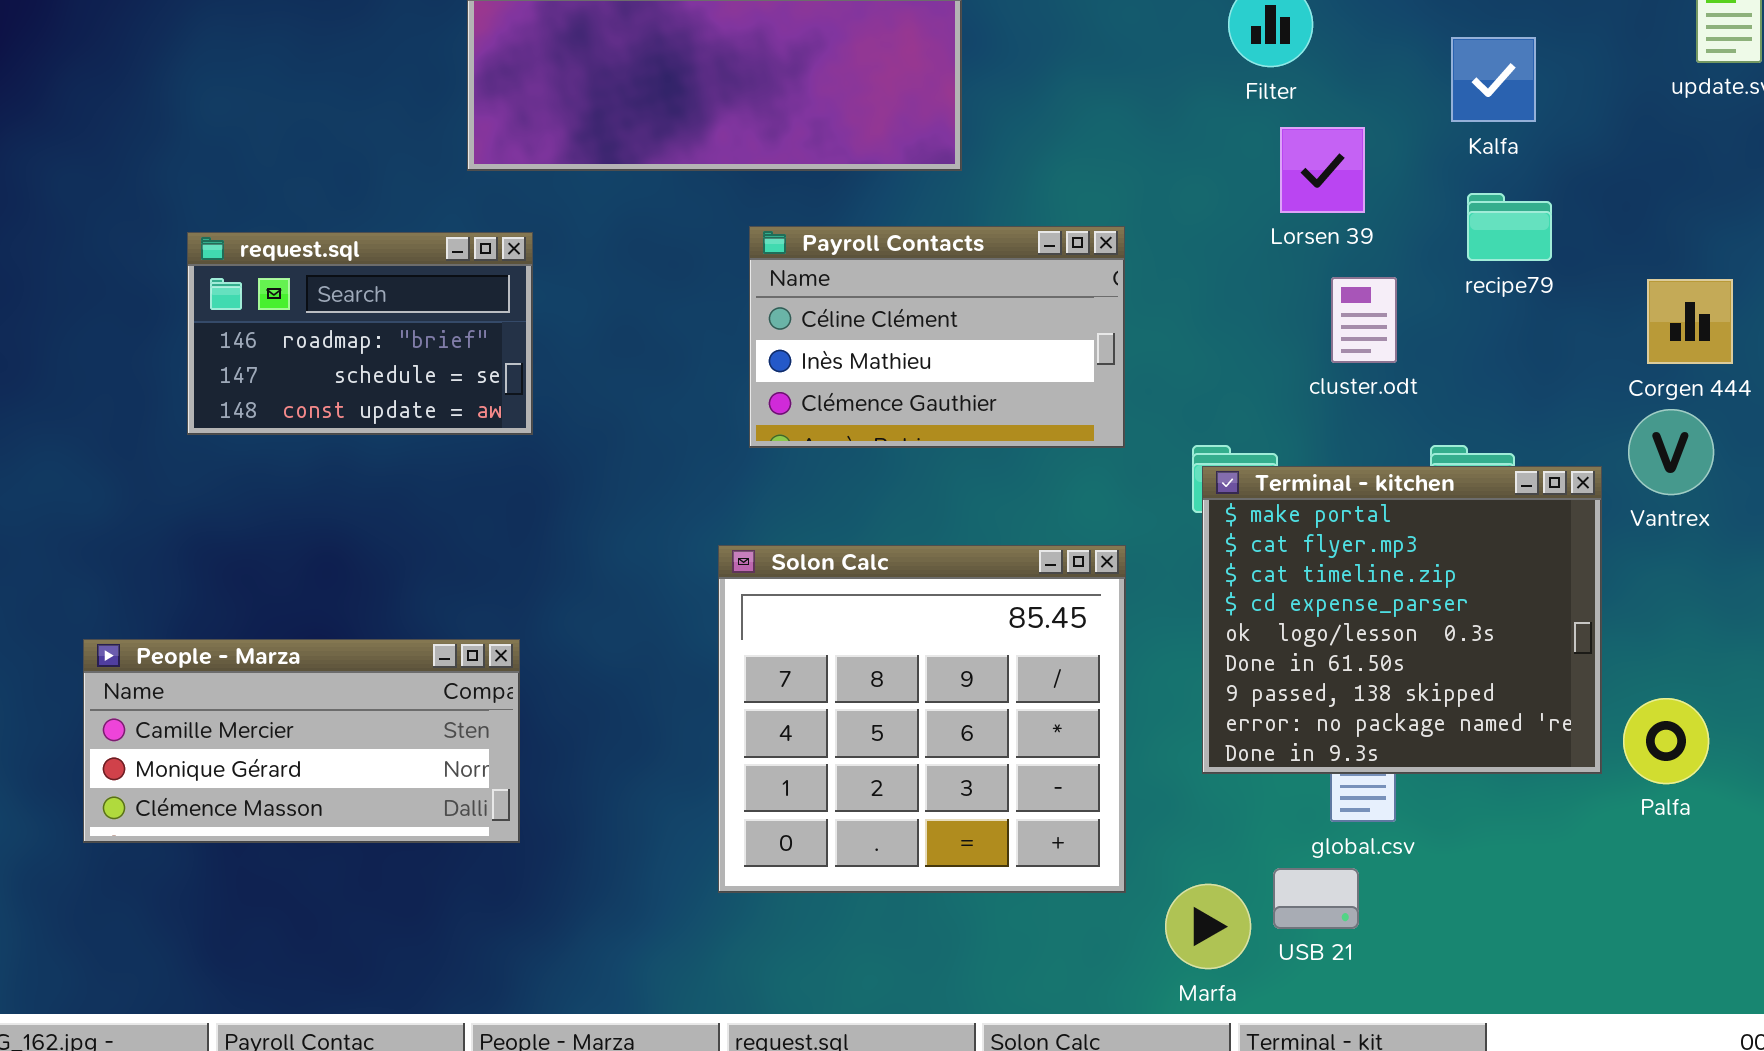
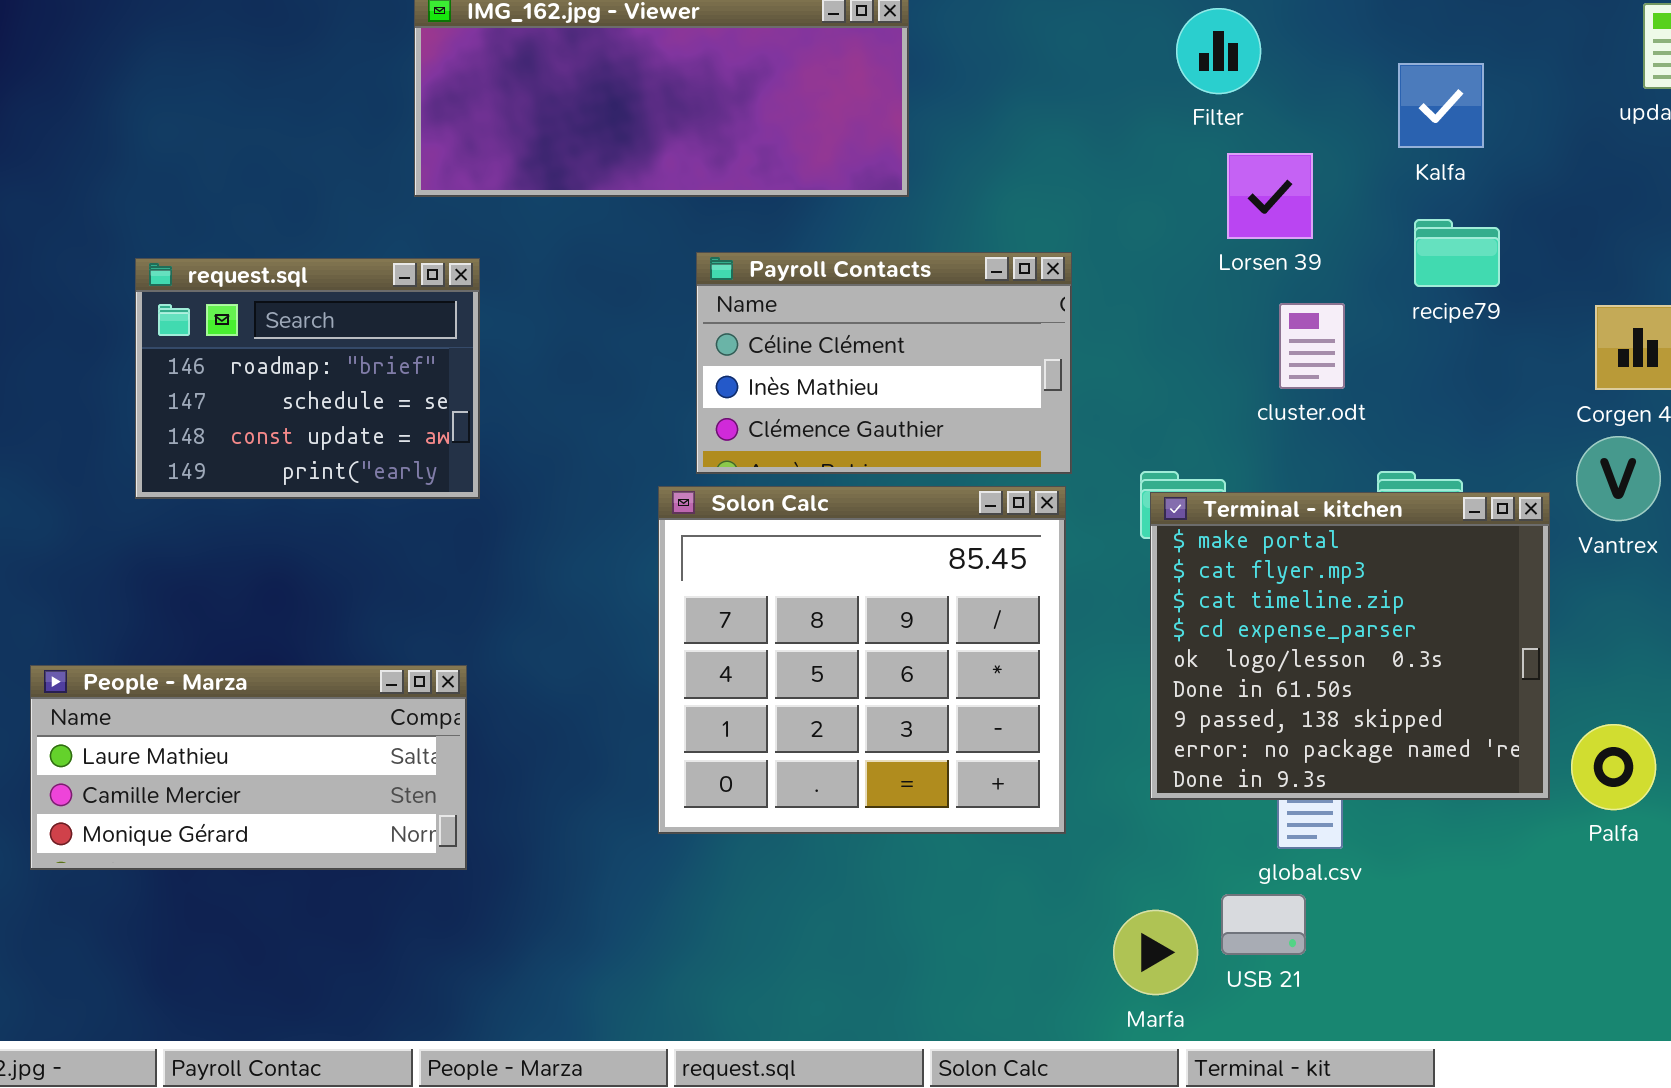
request.sql: [187,232,533,435] -> [135,258,480,499], resized
Solon Calc: [718,545,1126,893] -> [658,486,1066,834], moved
People - Marza: [83,639,520,843] -> [30,665,467,870], scrolled up 1 row

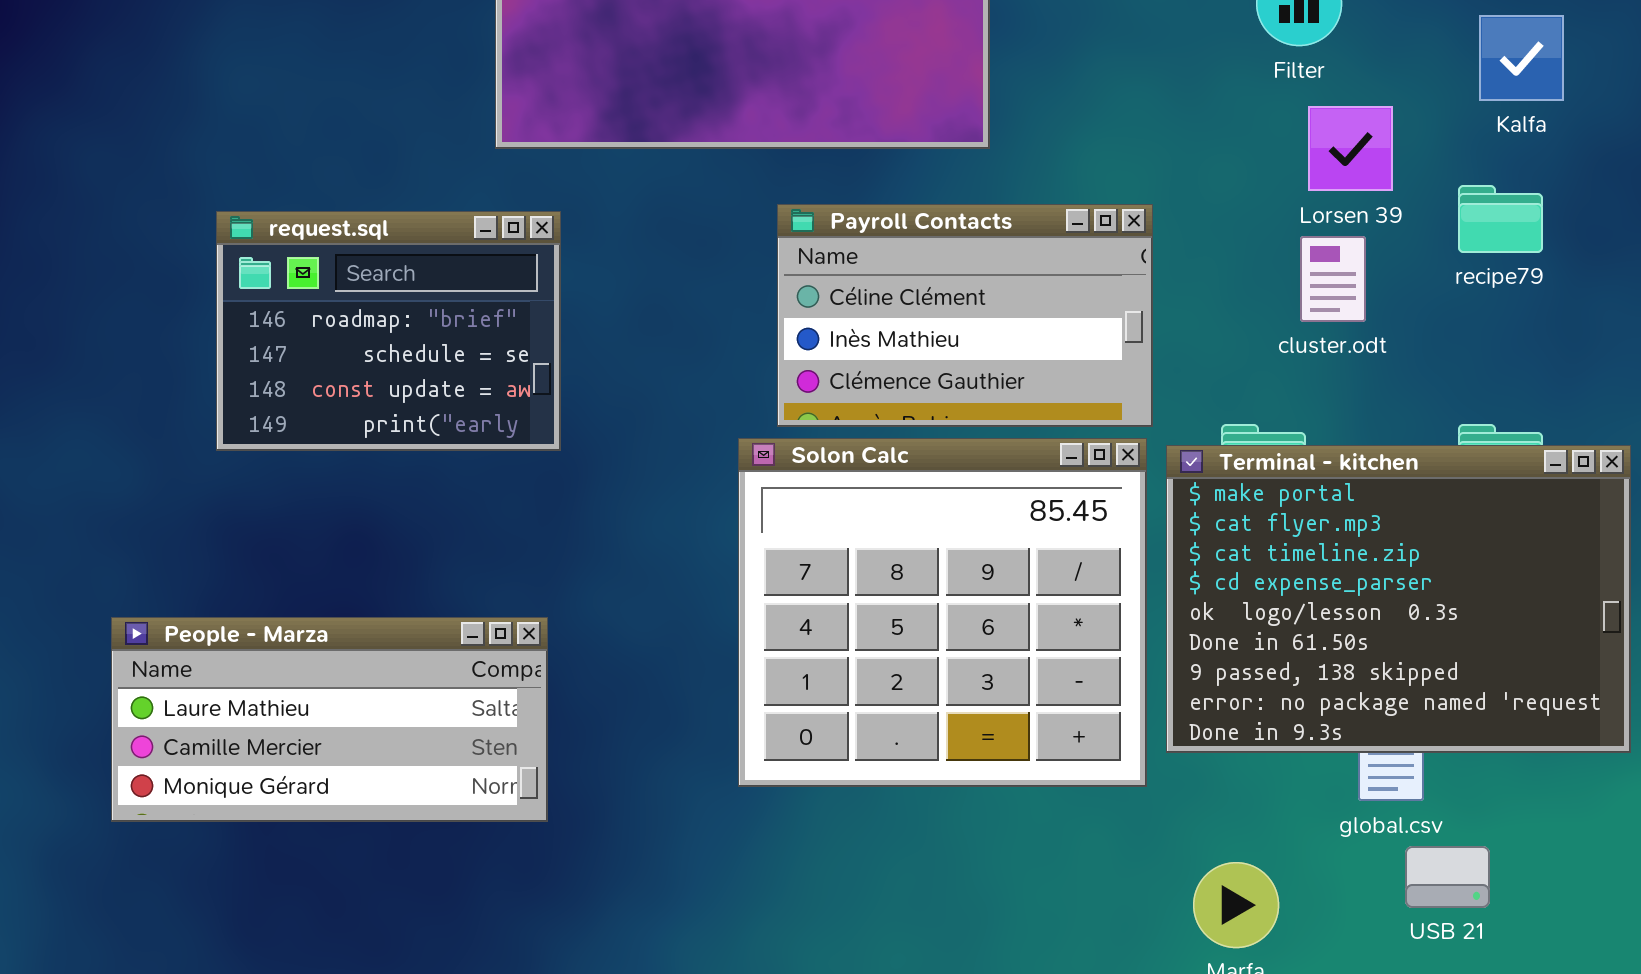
recipe79: [1414,219,1500,287] -> [1458,185,1543,253], moved
cluster.odt: [1279,303,1345,389] -> [1300,236,1366,322], moved
Terminal - kitchen: [1150,492,1550,800] -> [1166,445,1631,753], resized
USB 21: [1221,894,1306,955] -> [1405,846,1490,908], moved

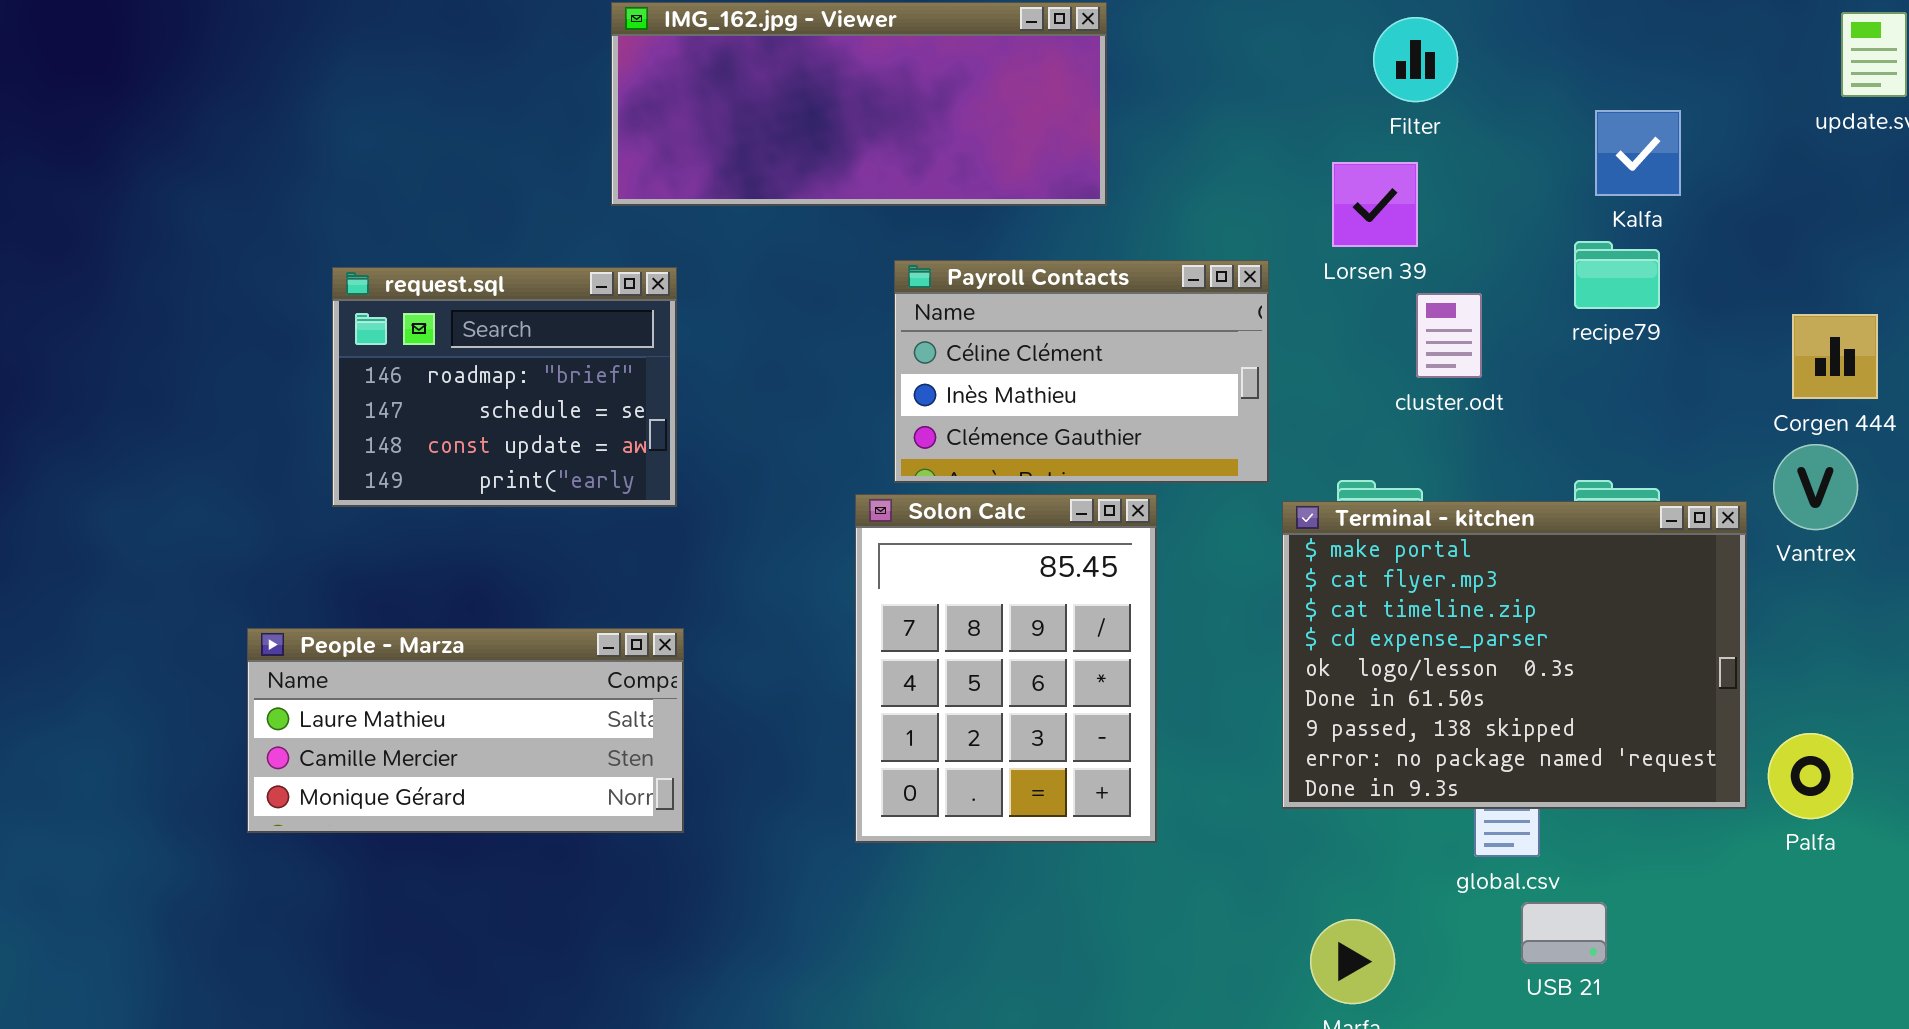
Kalfa: [1479,15,1564,101] -> [1595,110,1681,196], moved
Lorsen 39: [1308,106,1393,191] -> [1332,162,1418,247], moved
Solon Calc: [738,438,1147,787] -> [855,494,1157,843], resized
People - Marza: [111,617,548,822] -> [247,628,684,833], moved

